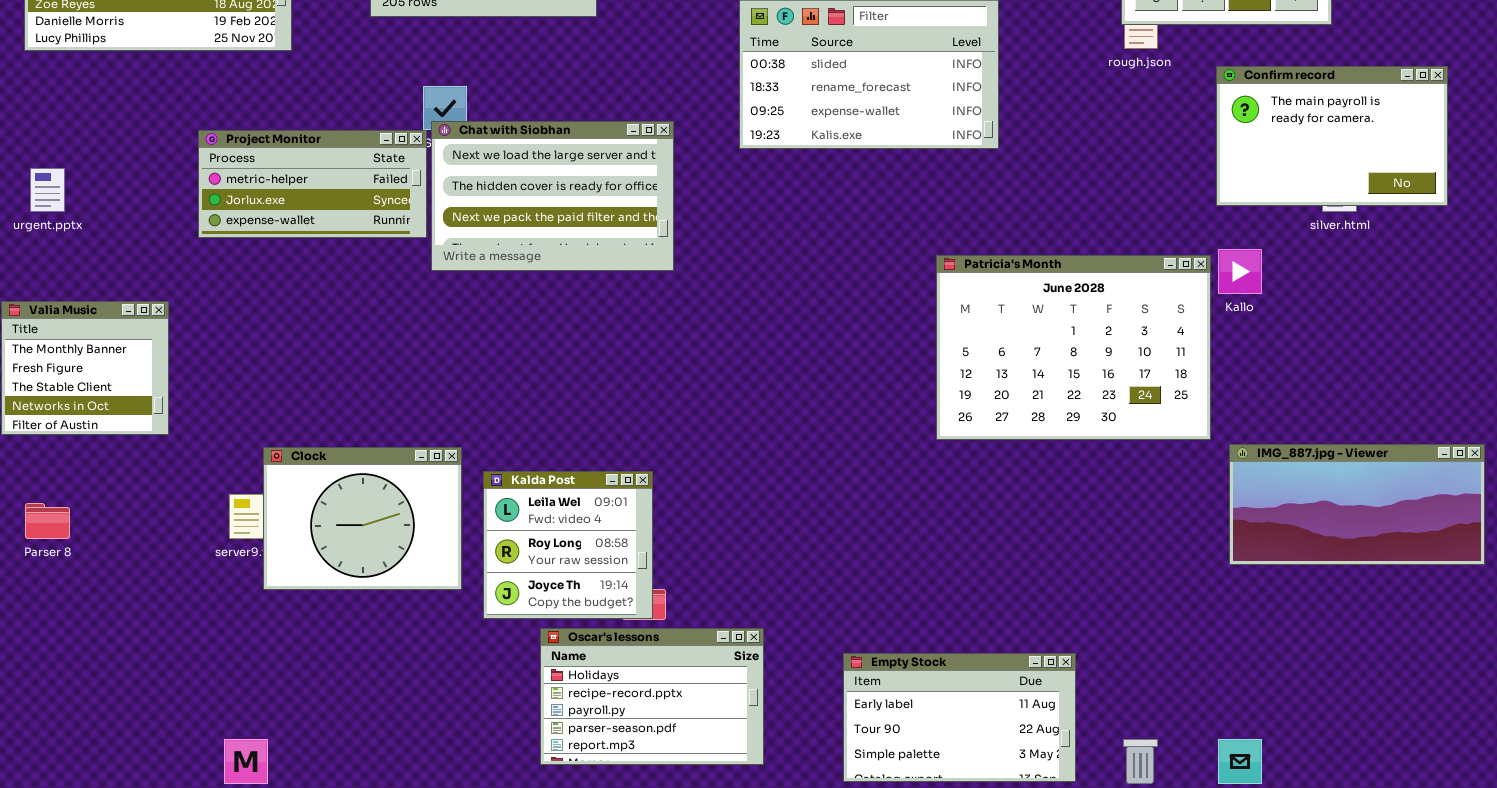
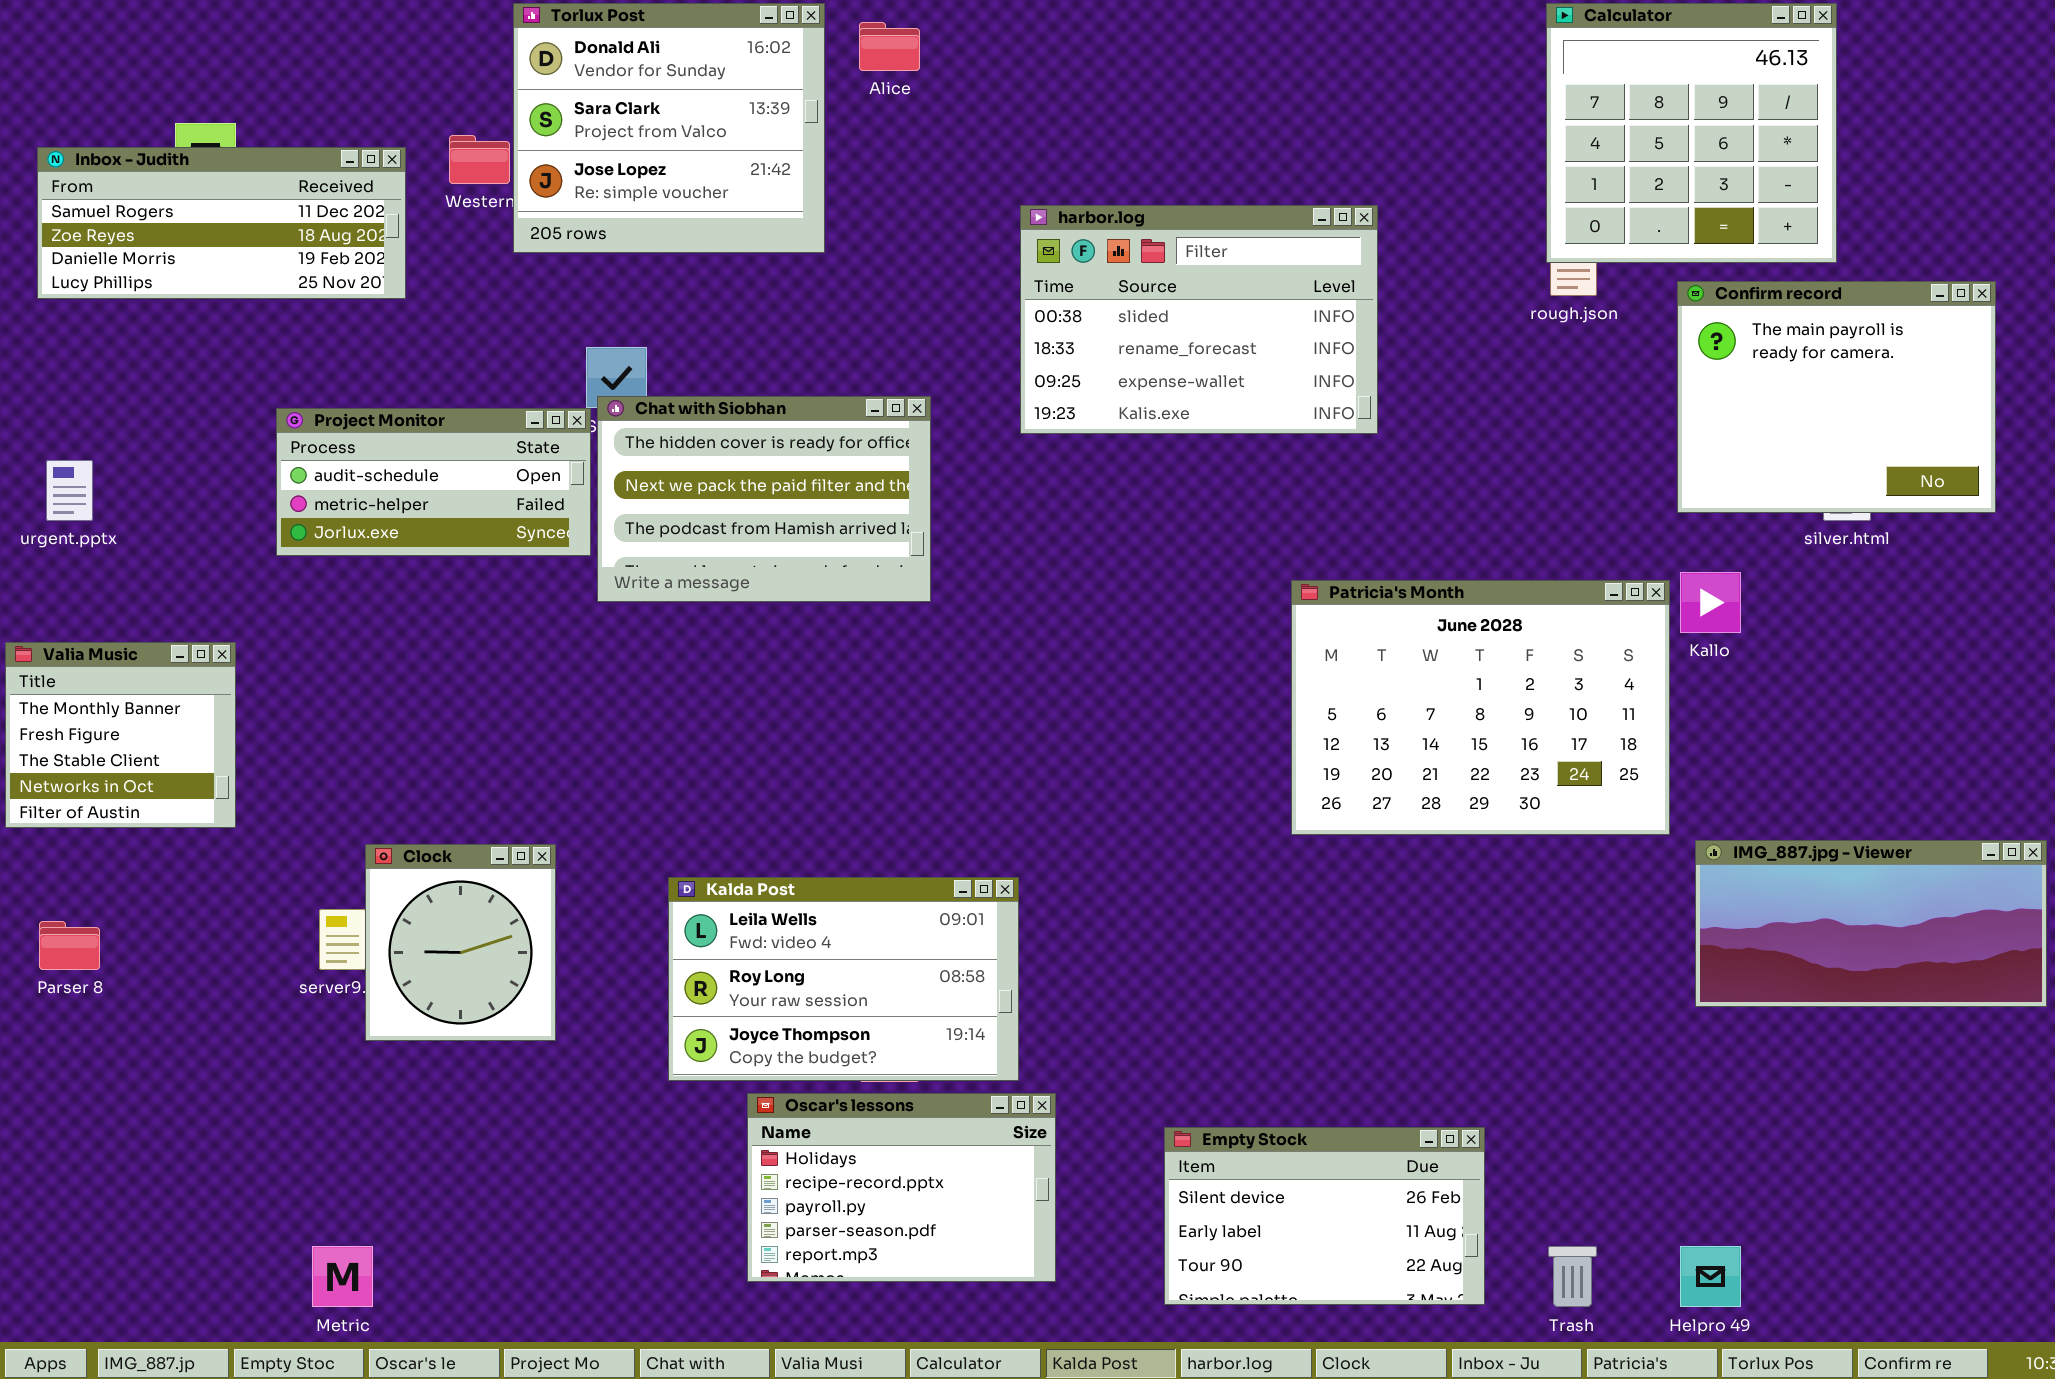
Confirm record: [1216,66,1448,206] -> [1677,281,1996,513], resized
Chat with Siobhan: [431,121,674,271] -> [597,396,931,602], scrolled down 1 row
Project Monitor: [198,130,427,238] -> [276,408,591,556], scrolled up 1 row
Clock: [263,447,462,590] -> [365,844,556,1041], resized
Kalda Post: [483,471,653,619] -> [668,877,1019,1081], resized
Empty Stock: [843,653,1076,782] -> [1164,1127,1485,1305], scrolled up 1 row

